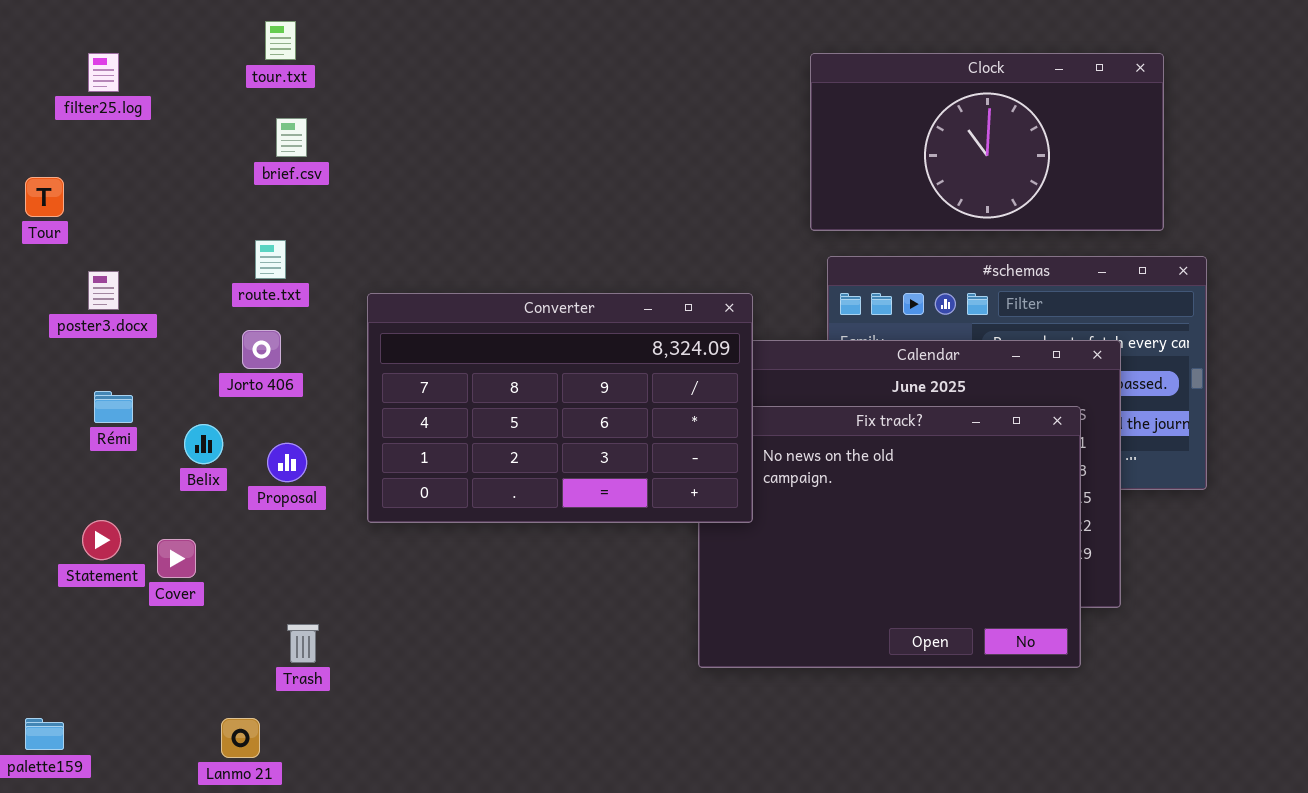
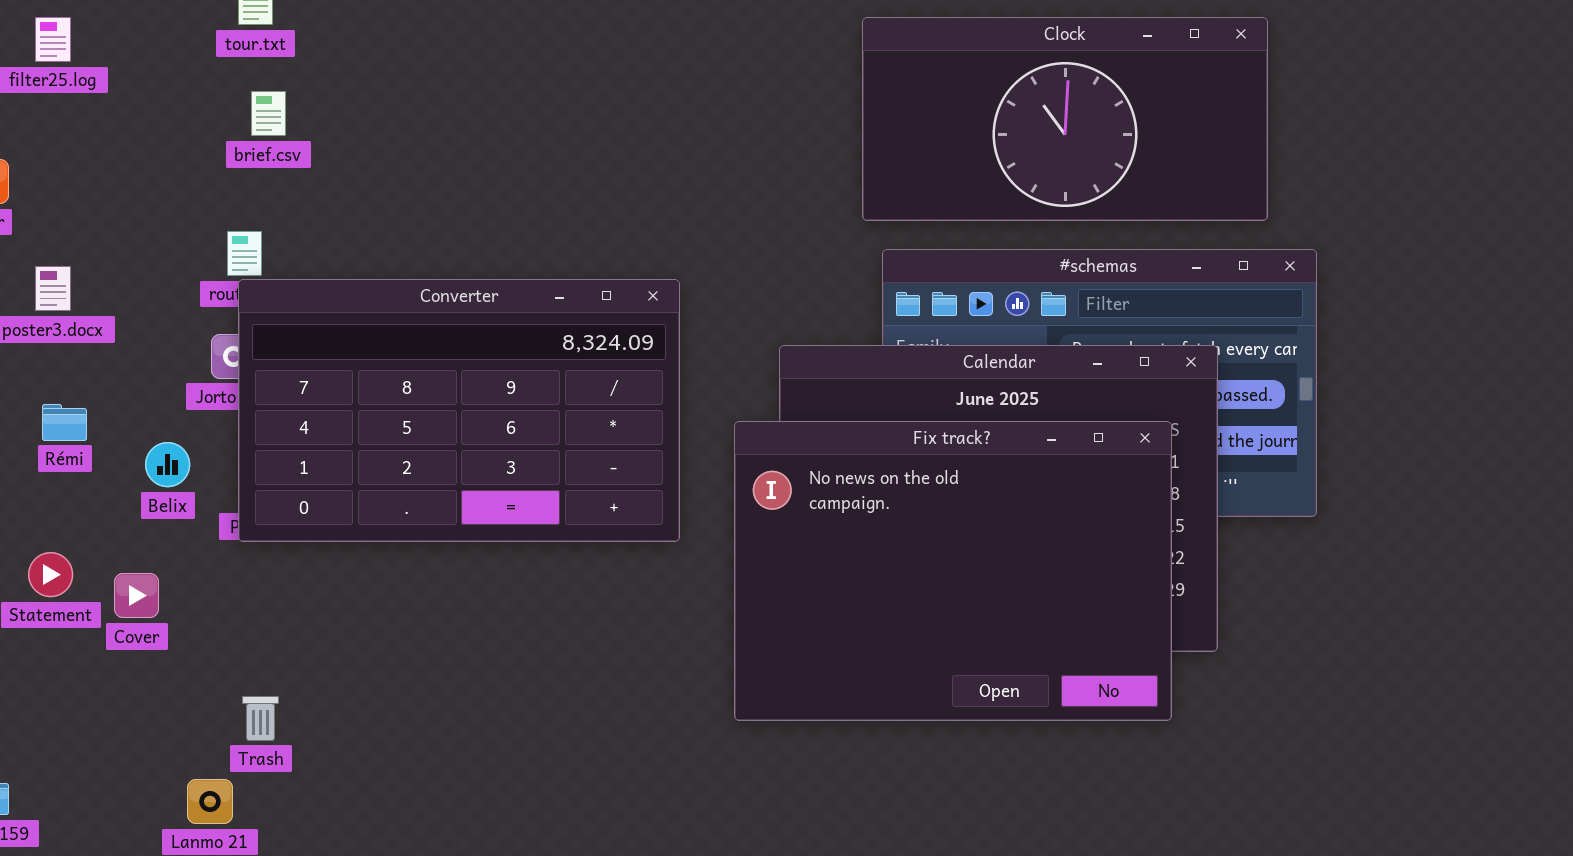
Converter: [367,293,753,523] -> [238,279,680,542], moved
Trash: [287,624,319,663] -> [242,696,279,741], moved

